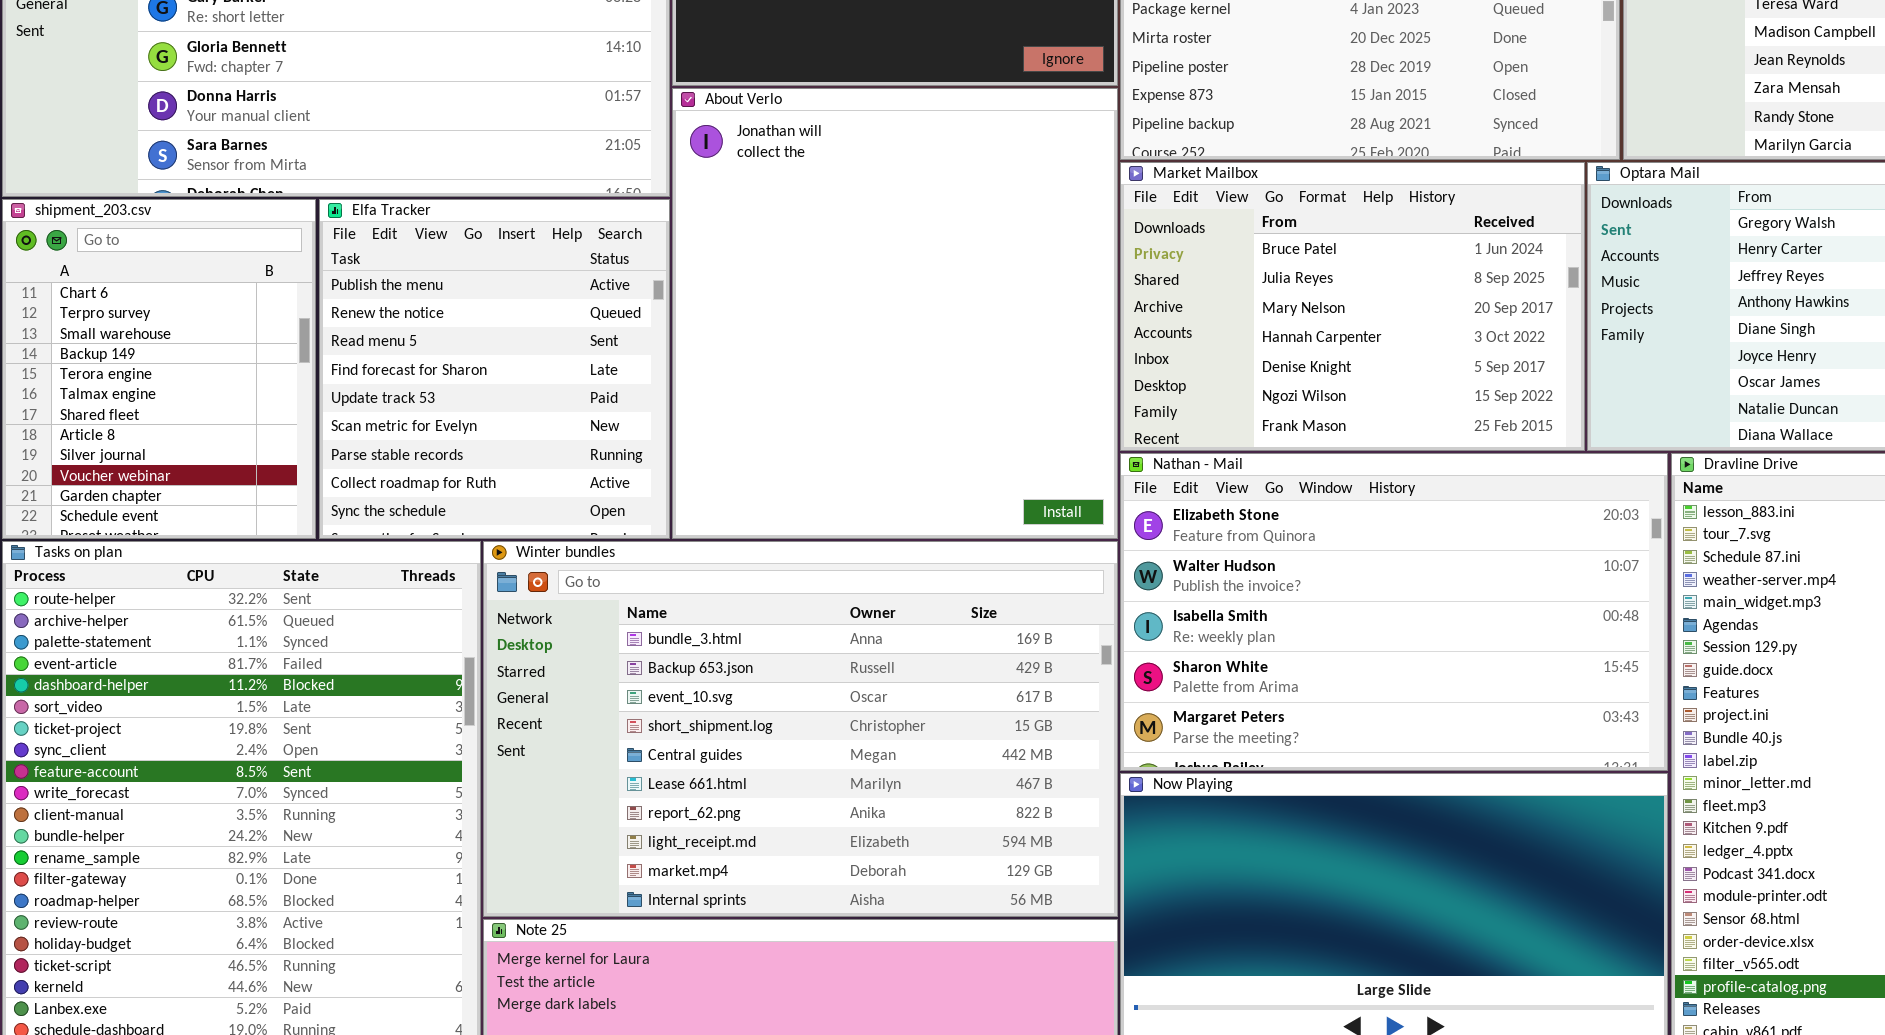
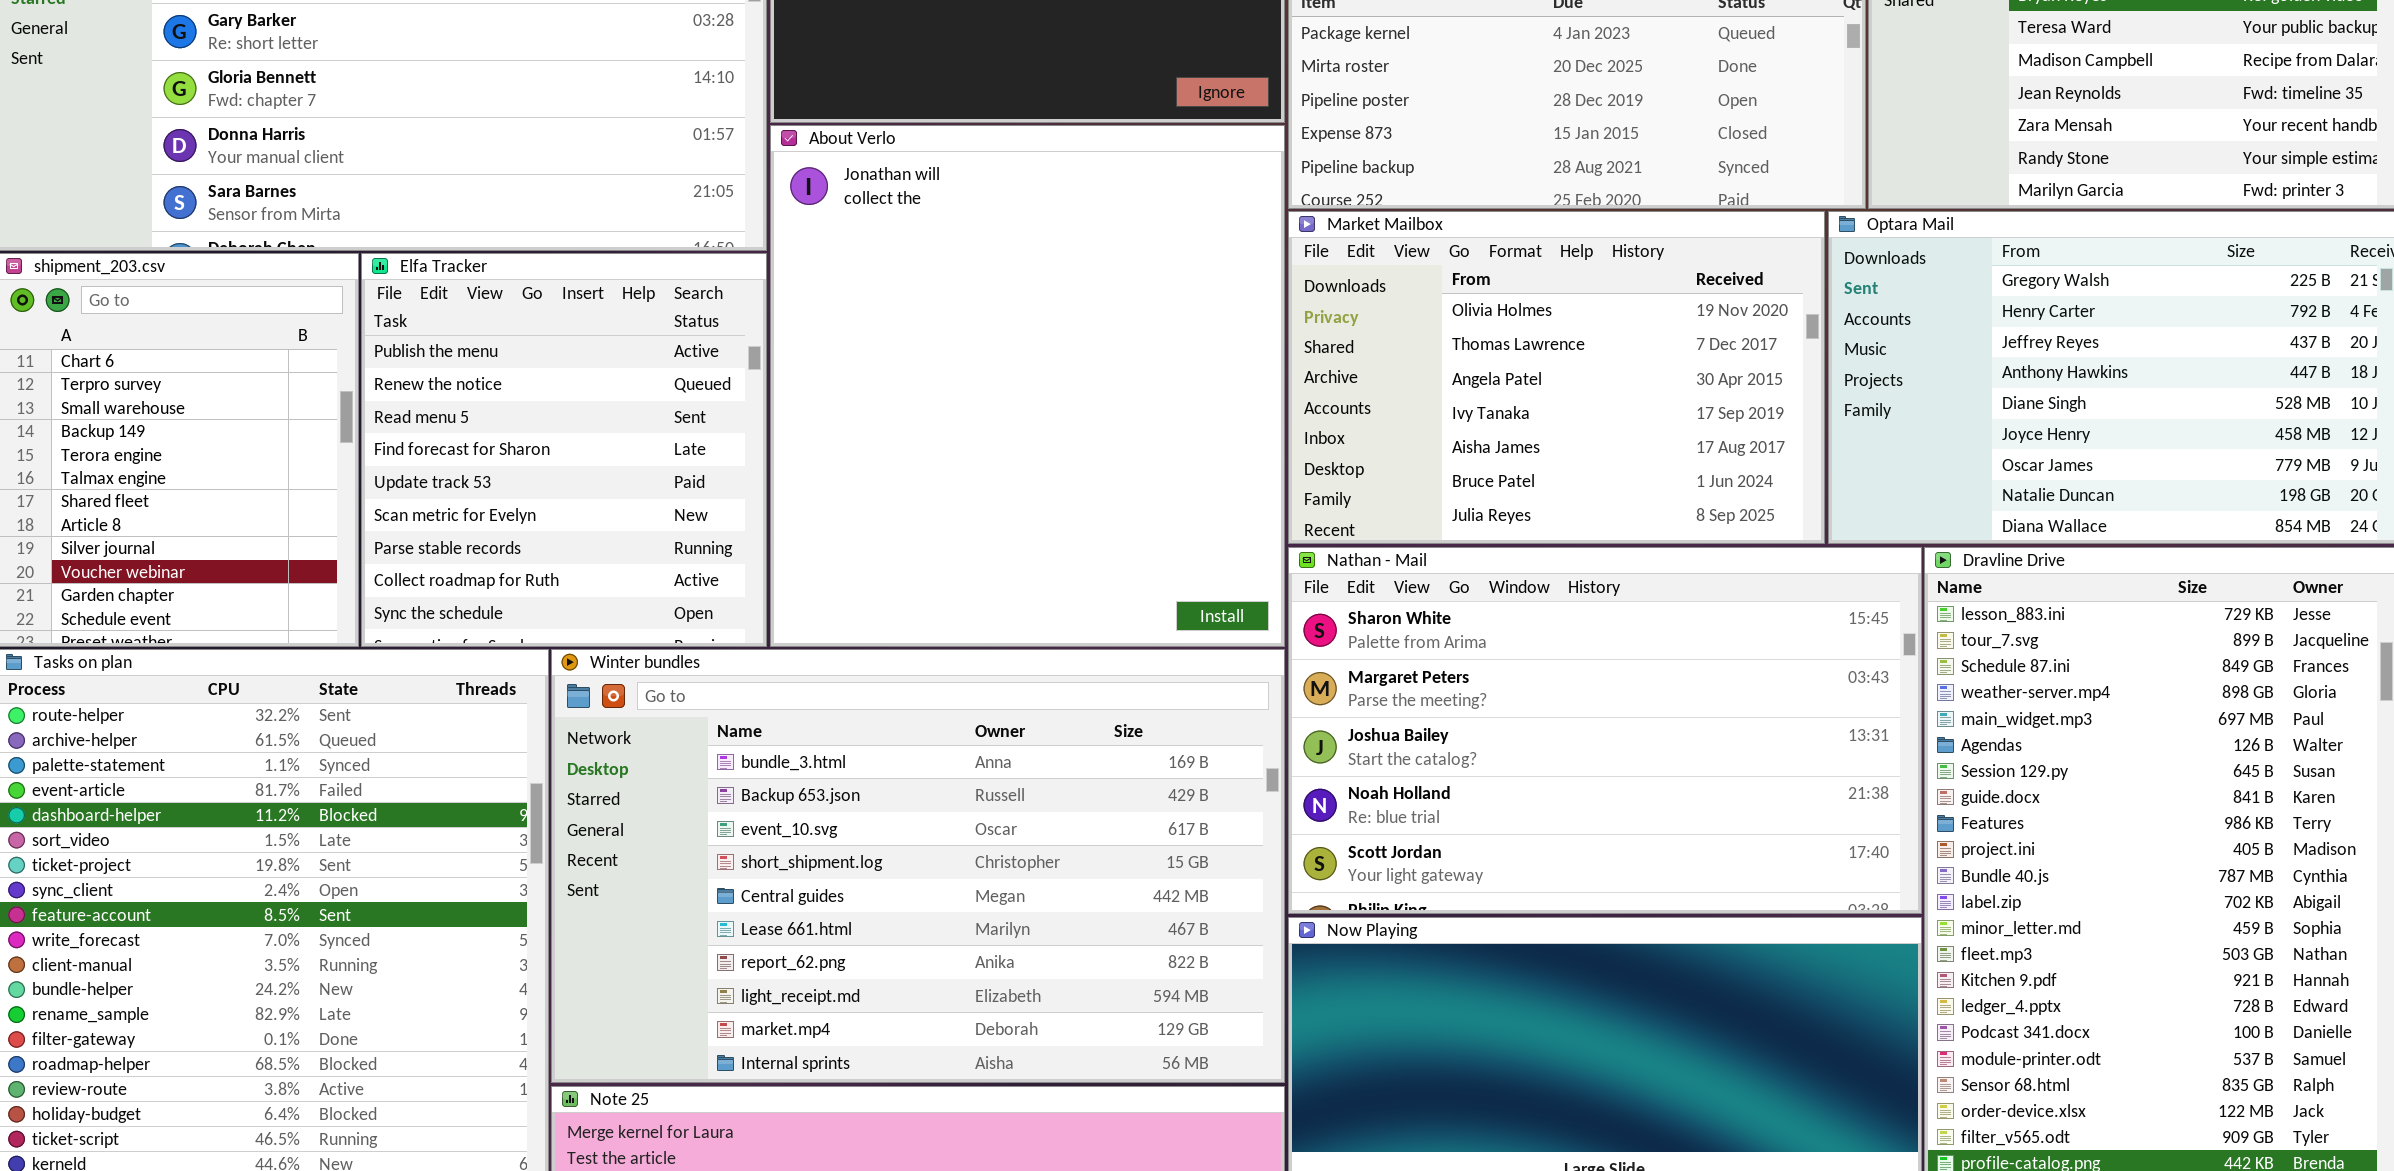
Market Mailbox: [1120,162,1585,451] -> [1288,211,1825,544], scrolled up 5 rows
Nathan - Mail: [1120,453,1668,771] -> [1288,547,1922,914], scrolled down 3 rows

